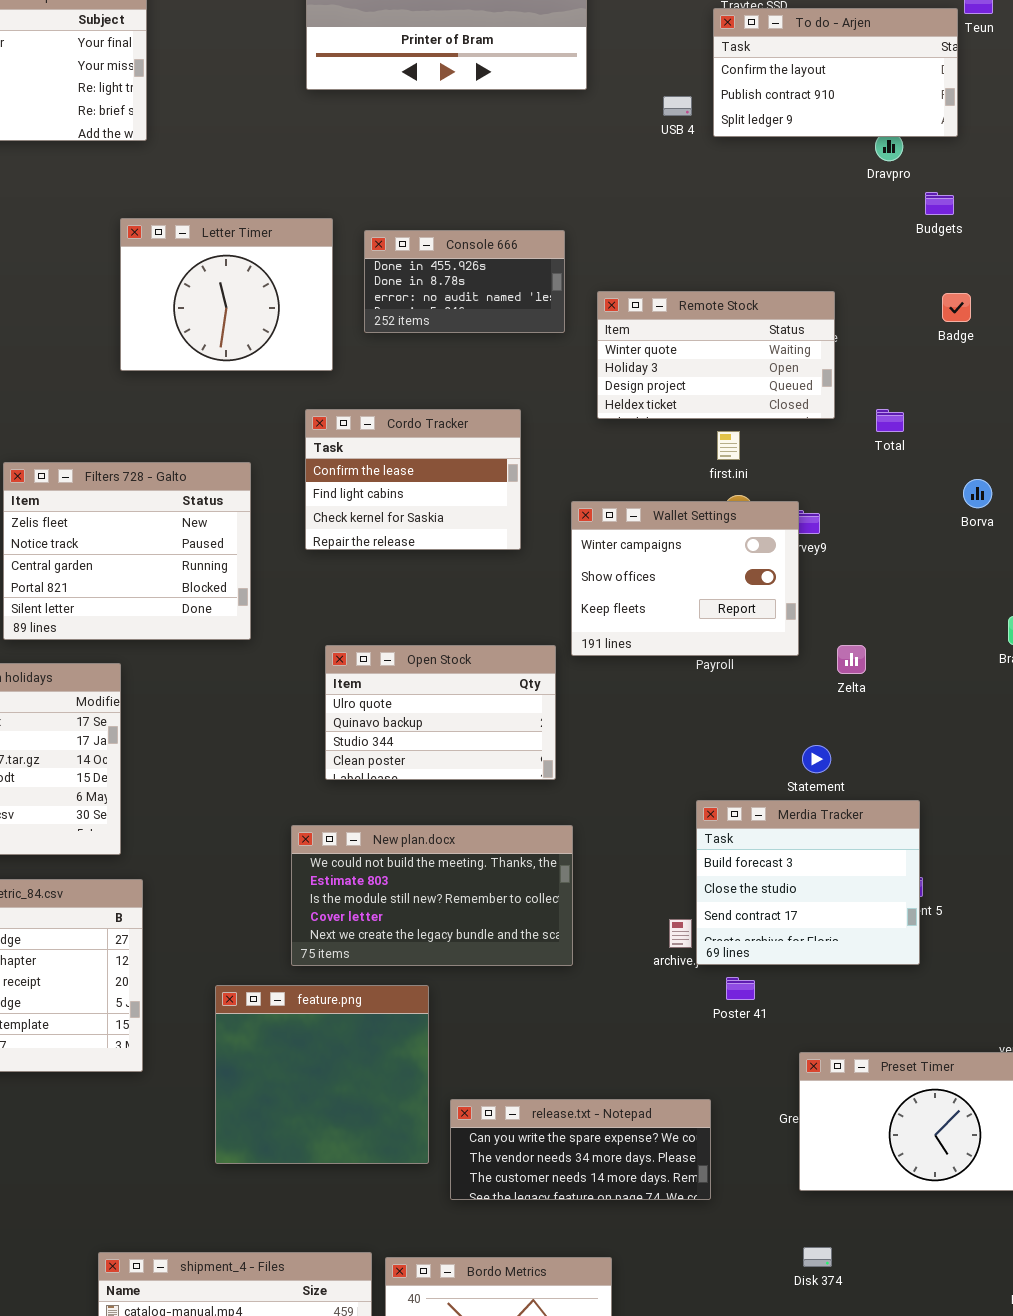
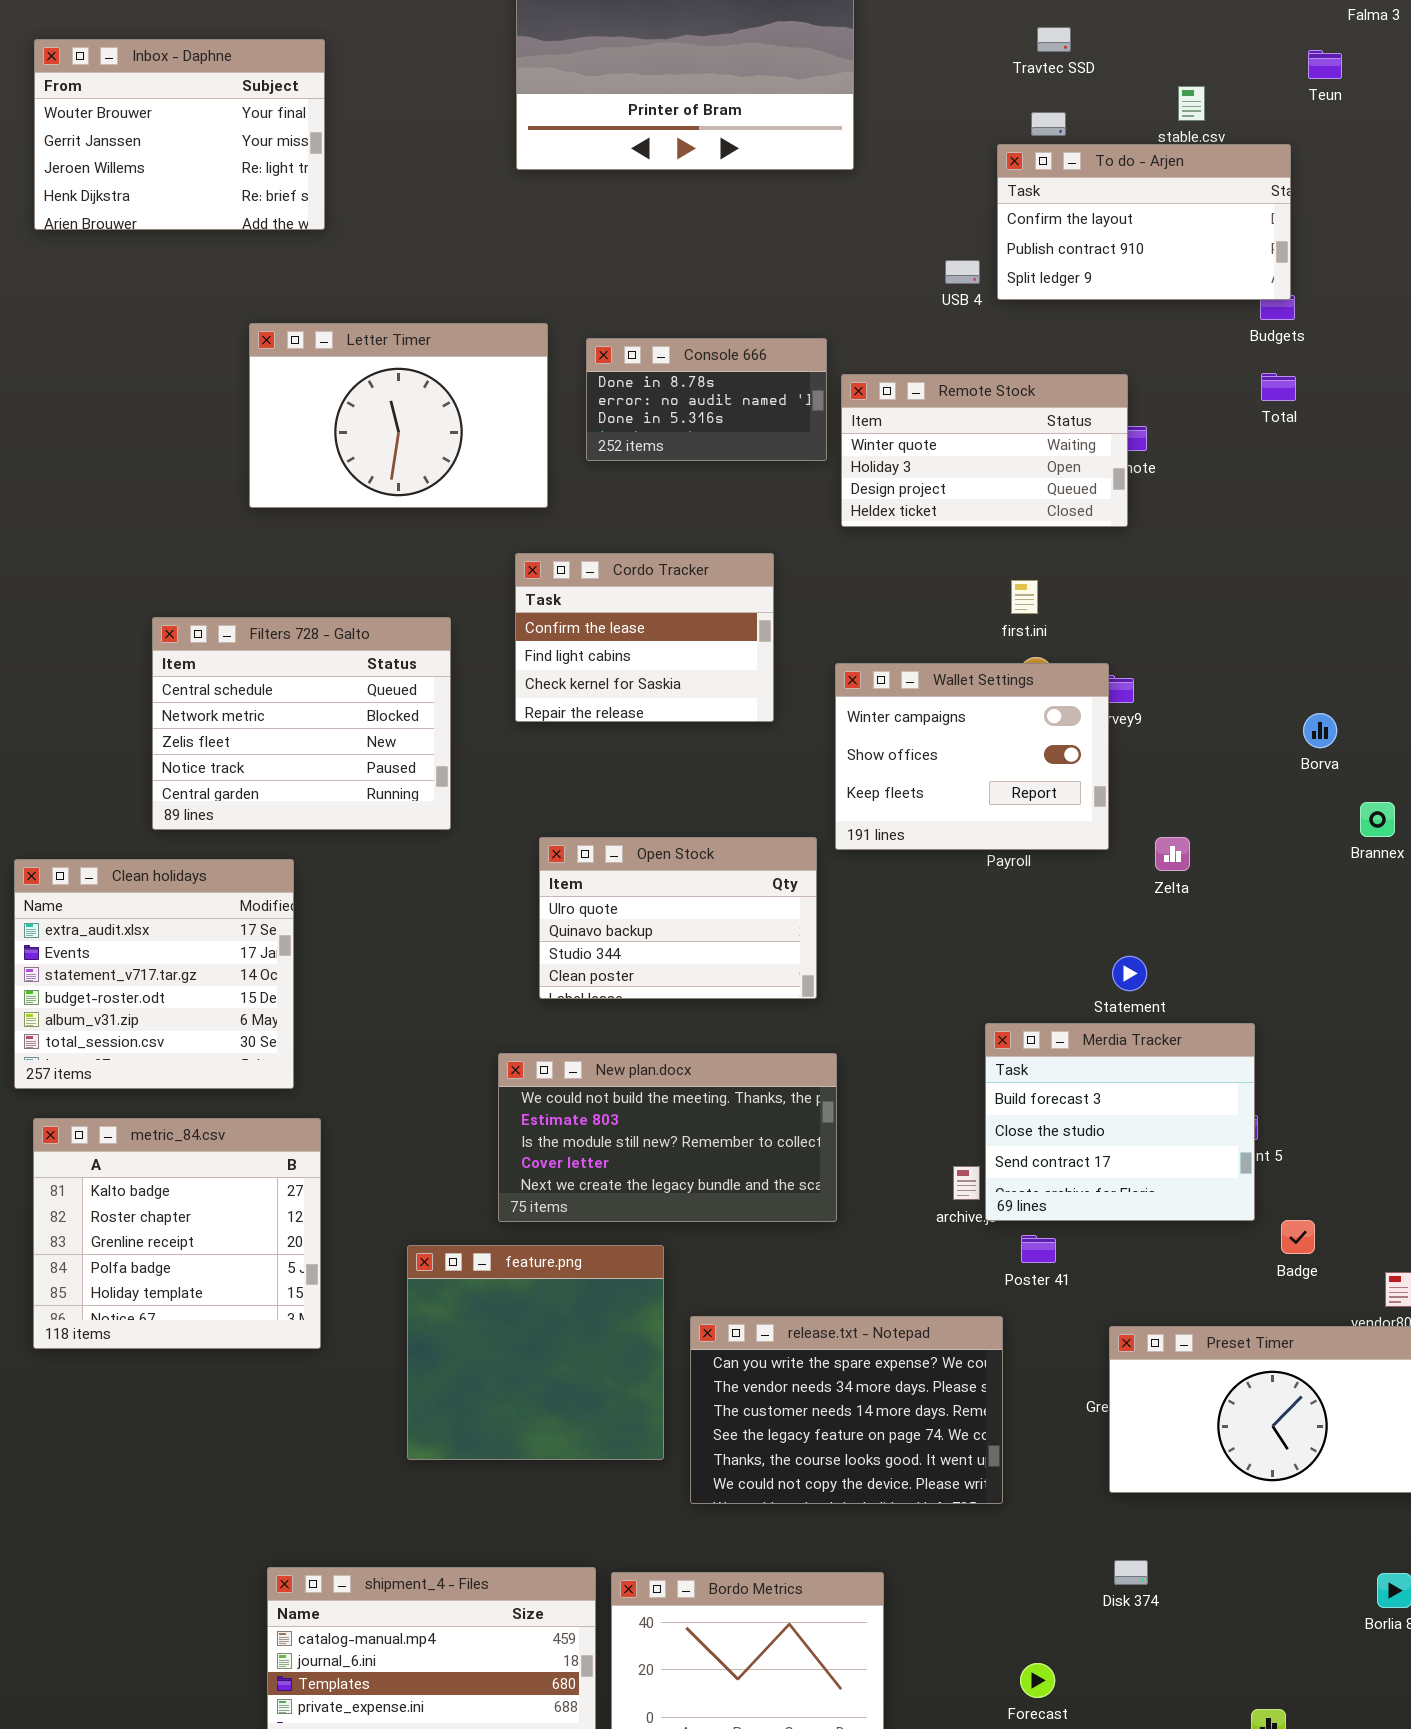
To do - Arjen: [713,8,958,137] -> [997,144,1291,300], moved
USB 4: [663,96,692,116] -> [945,260,980,284], moved
Letter Timer: [120,218,333,371] -> [249,323,548,508], resized
Console 666: [364,230,565,333] -> [586,338,827,461], scrolled down 1 row
Remote Stock: [597,291,835,419] -> [841,374,1128,527], moved
Badge: [942,293,971,322] -> [1281,1220,1315,1254], moved
Total: [876,409,904,432] -> [1261,373,1296,401], moved
Filters 728 - Galto: [3,462,251,640] -> [152,617,451,830], scrolled up 2 rows
Borva: [963,479,992,508] -> [1303,713,1337,748], moved
release.txt - Notepad: [450,1099,711,1200] -> [690,1316,1003,1504], resized

